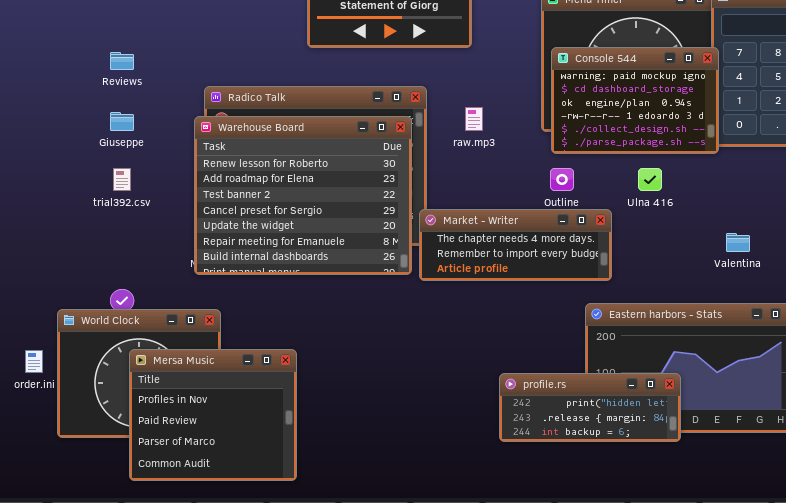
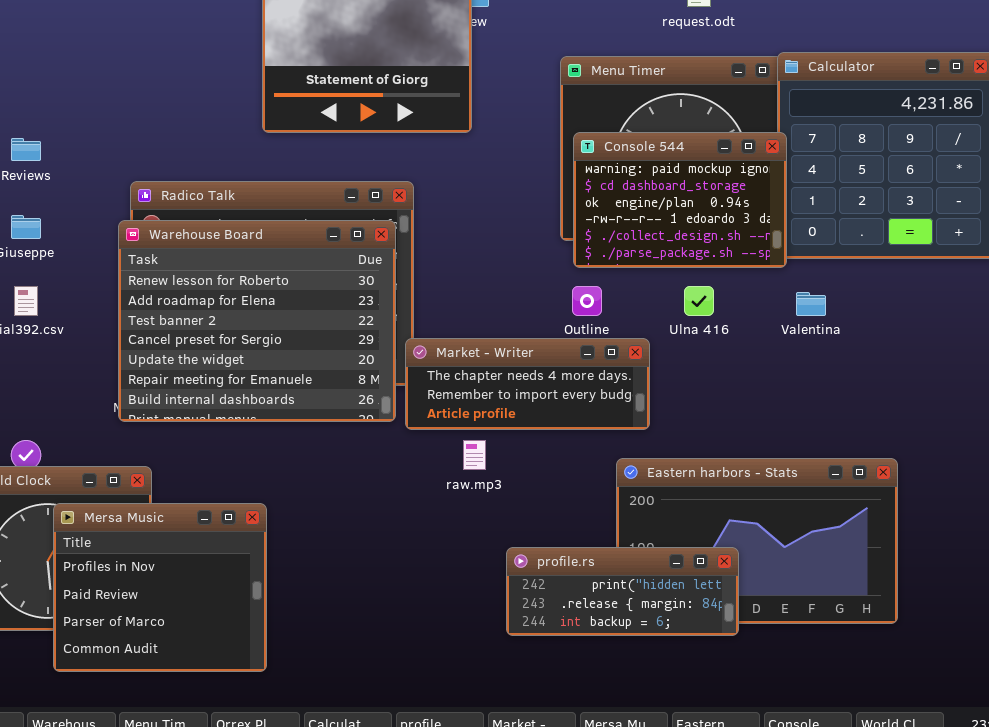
raw.mp3: [465,107,483,131] -> [463,440,486,470], moved
Valentina: [726,233,750,252] -> [796,292,826,316], moved
Mersa Music: [129,349,297,481] -> [53,503,267,672], moved

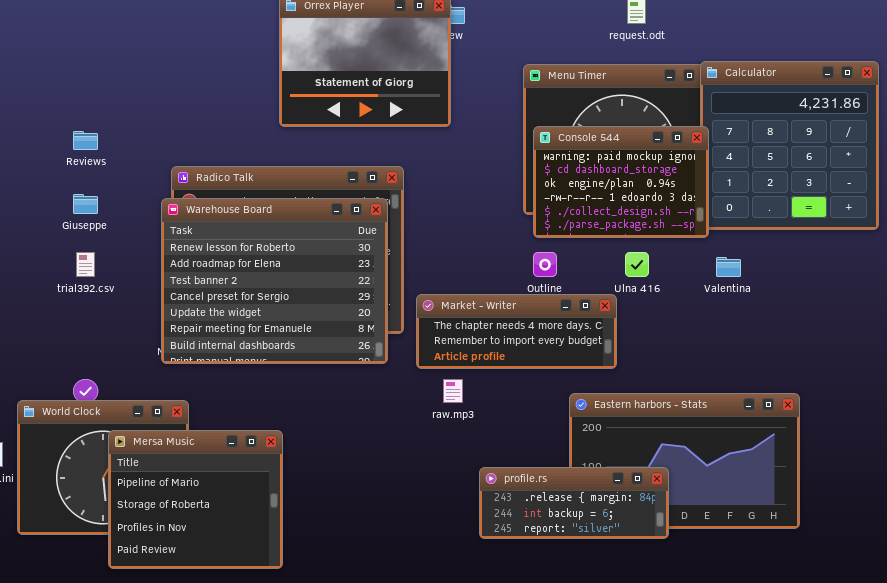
Market - Writer: [405,338,650,430] -> [416,294,617,369], moved
Mersa Music: [53,503,267,672] -> [108,430,283,569], scrolled up 2 rows
profile.rs: [506,547,739,636] -> [479,467,669,539], scrolled down 1 row

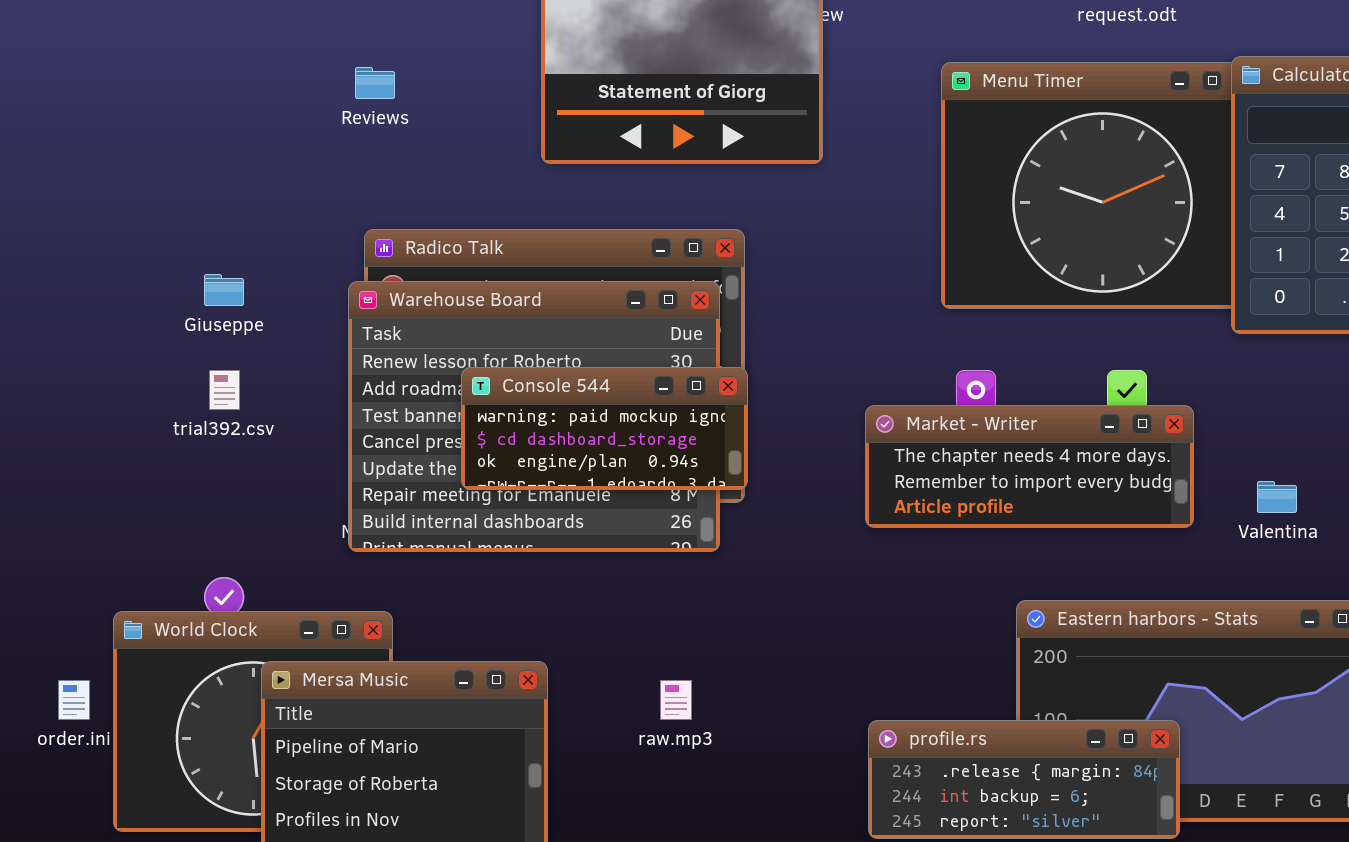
Console 544: [533,126,709,238] -> [461,367,748,490], moved, resized
Reviews: [73,131,98,150] -> [355,67,395,99], moved
Valentina: [716,257,741,277] -> [1257,481,1297,513], moved
Market - Writer: [416,294,617,369] -> [865,405,1194,528], moved
raw.mp3: [443,379,463,403] -> [660,680,692,720], moved

